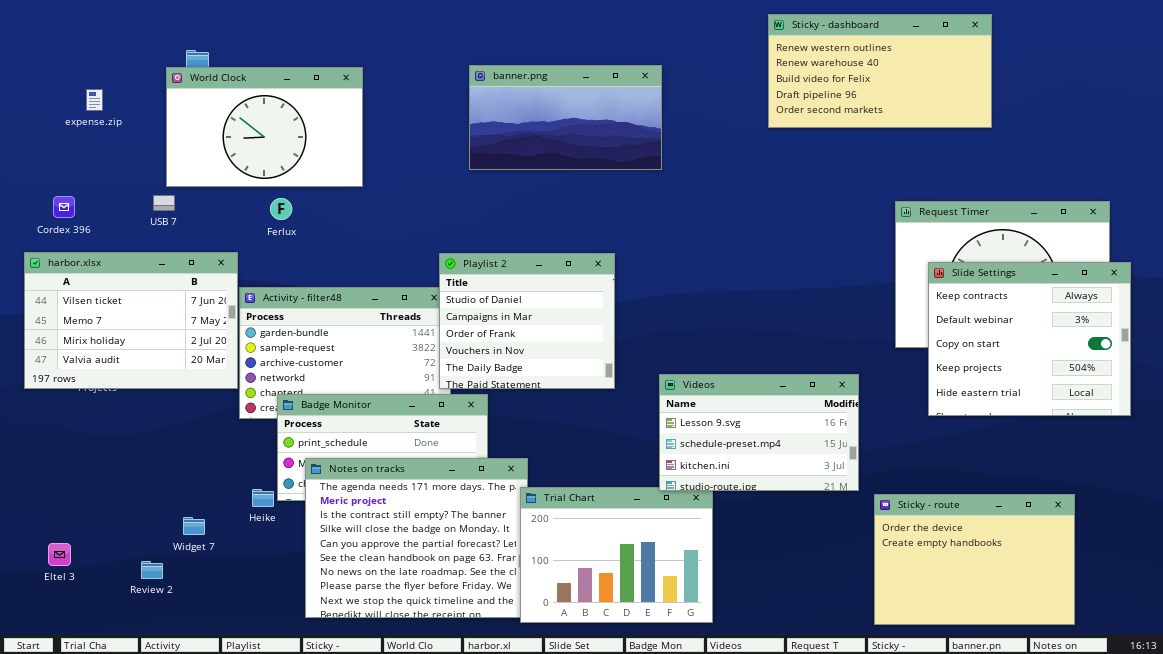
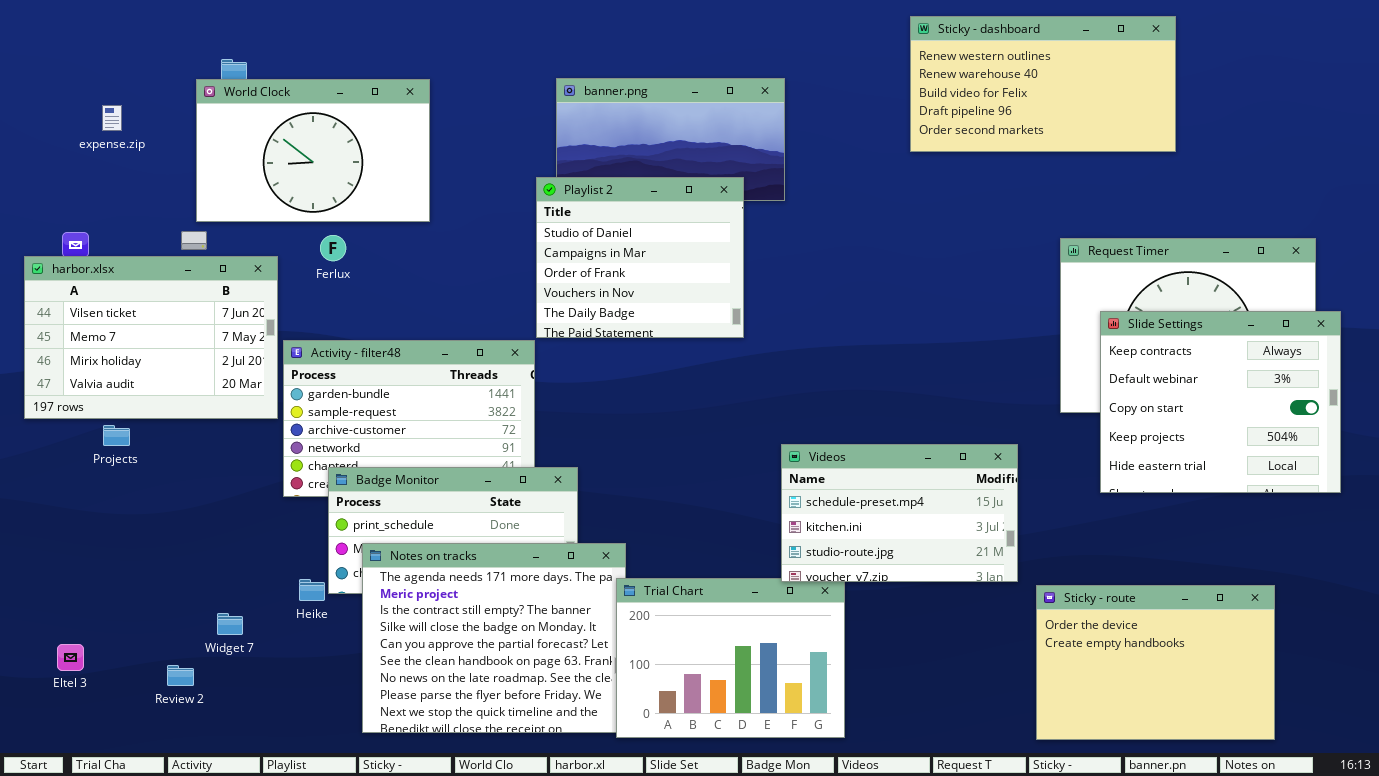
harbor.xlsx: [24,252,238,389] -> [24,256,278,419], moved
Playlist 2: [439,253,615,389] -> [536,177,744,338], moved
Videos: [659,374,859,491] -> [781,444,1018,582], scrolled down 1 row

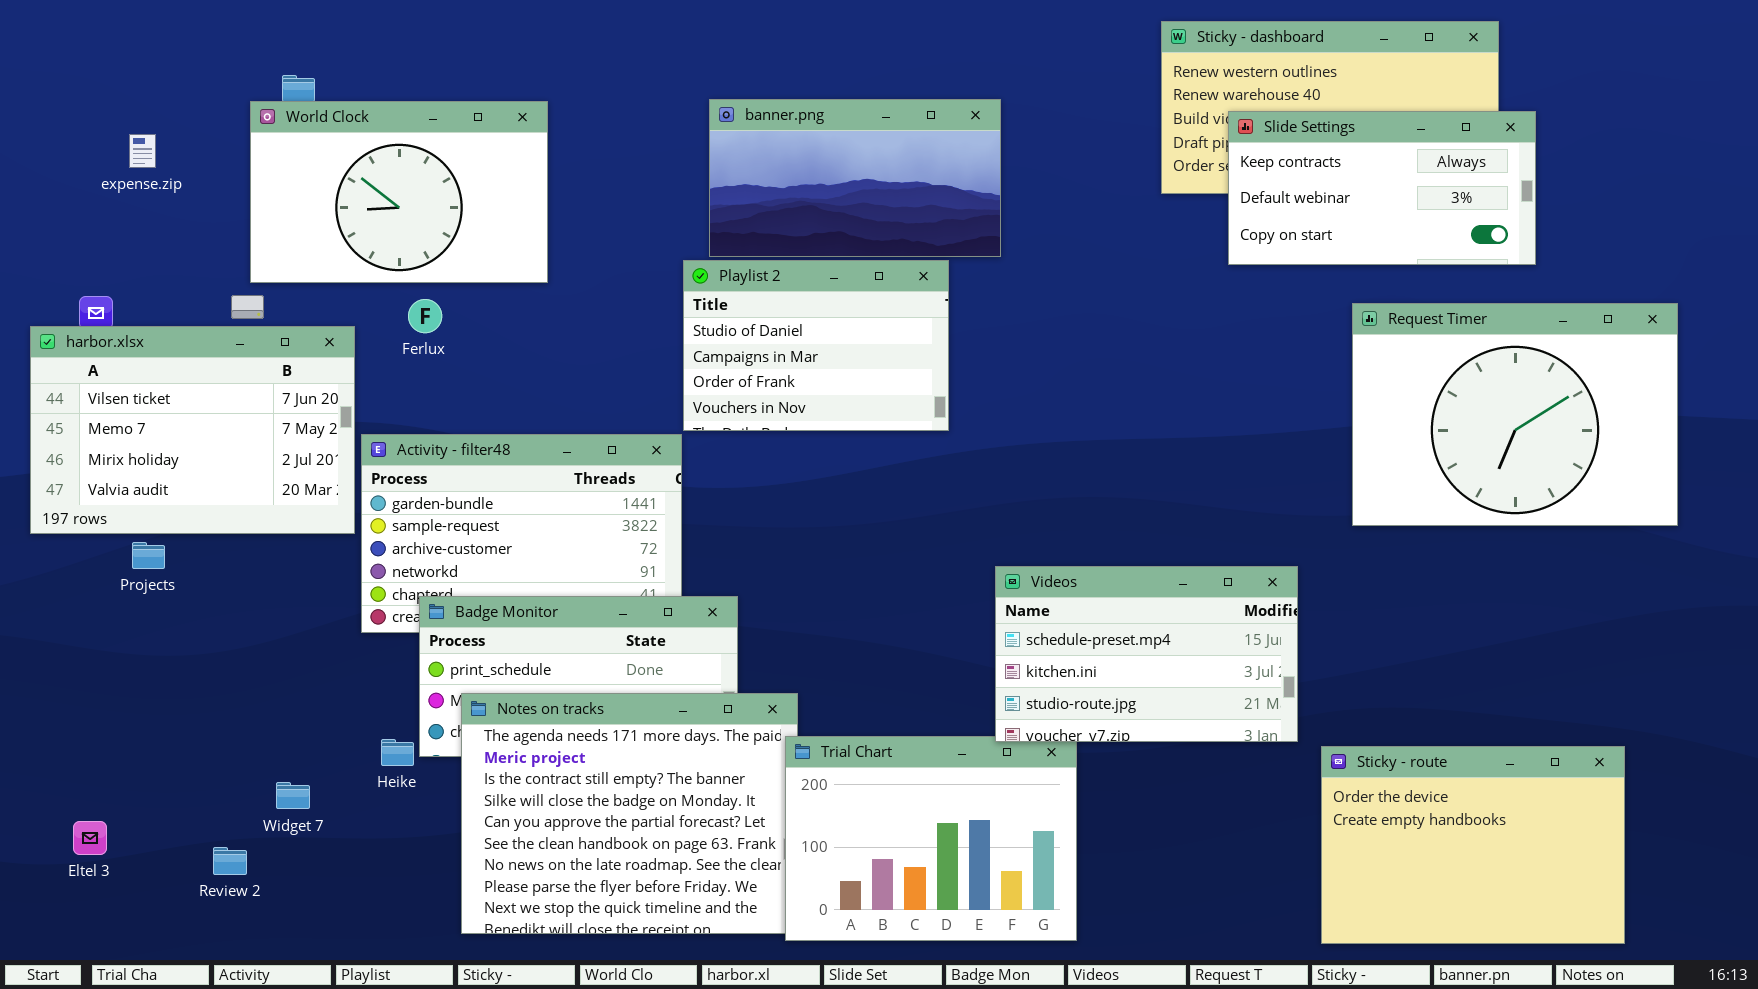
Playlist 2: [536,177,744,338] -> [683,260,949,431], resized
Slide Settings: [1100,311,1341,493] -> [1228,111,1536,265], moved, resized

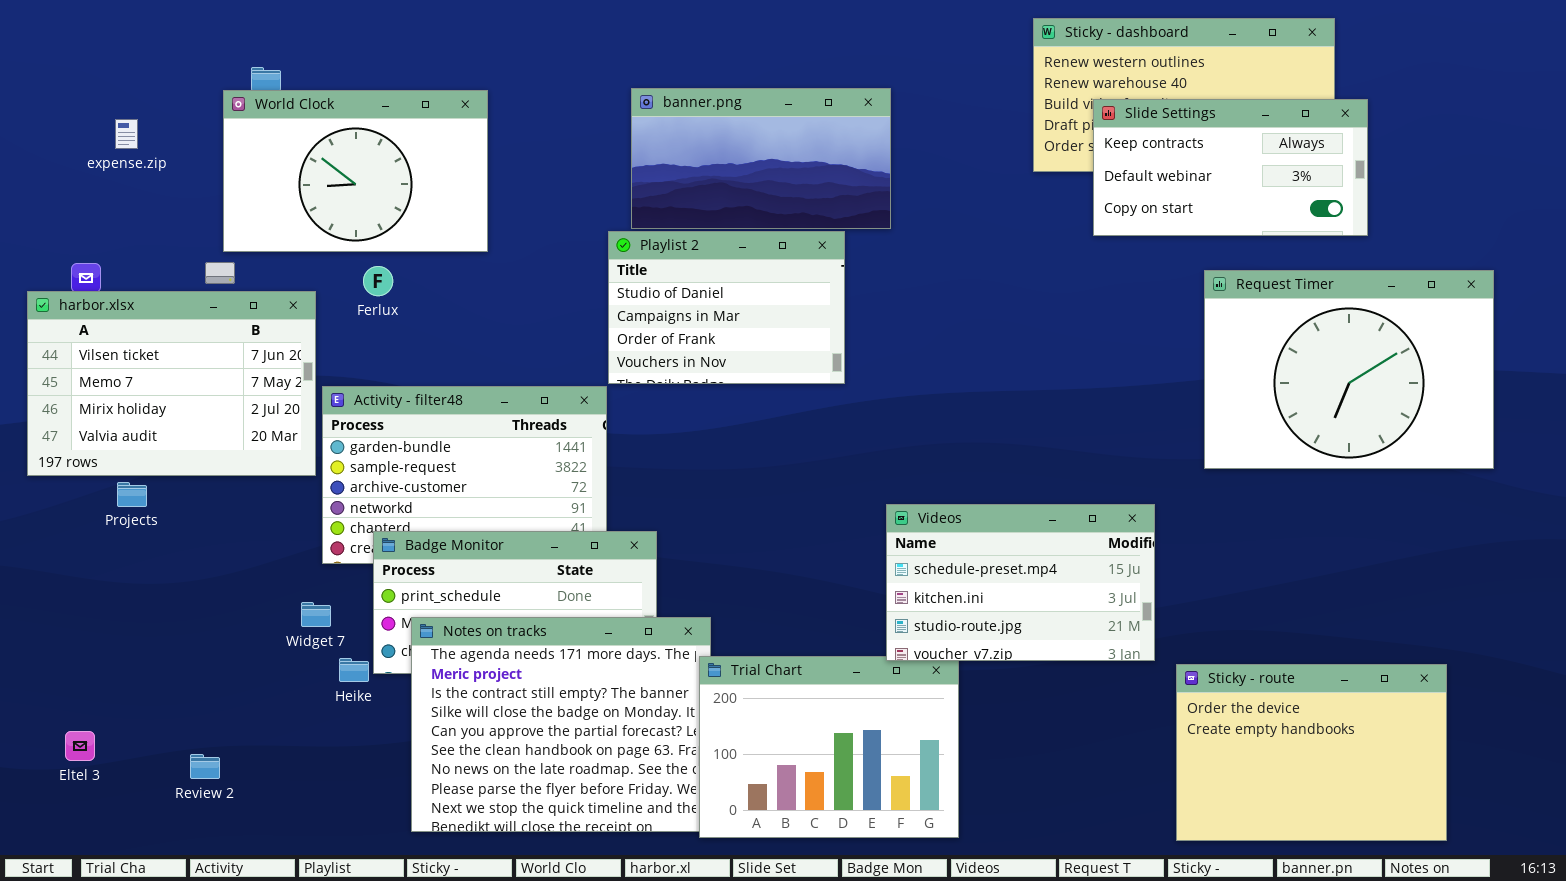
Widget 7: [276,782,310,809] -> [301,602,331,627], moved

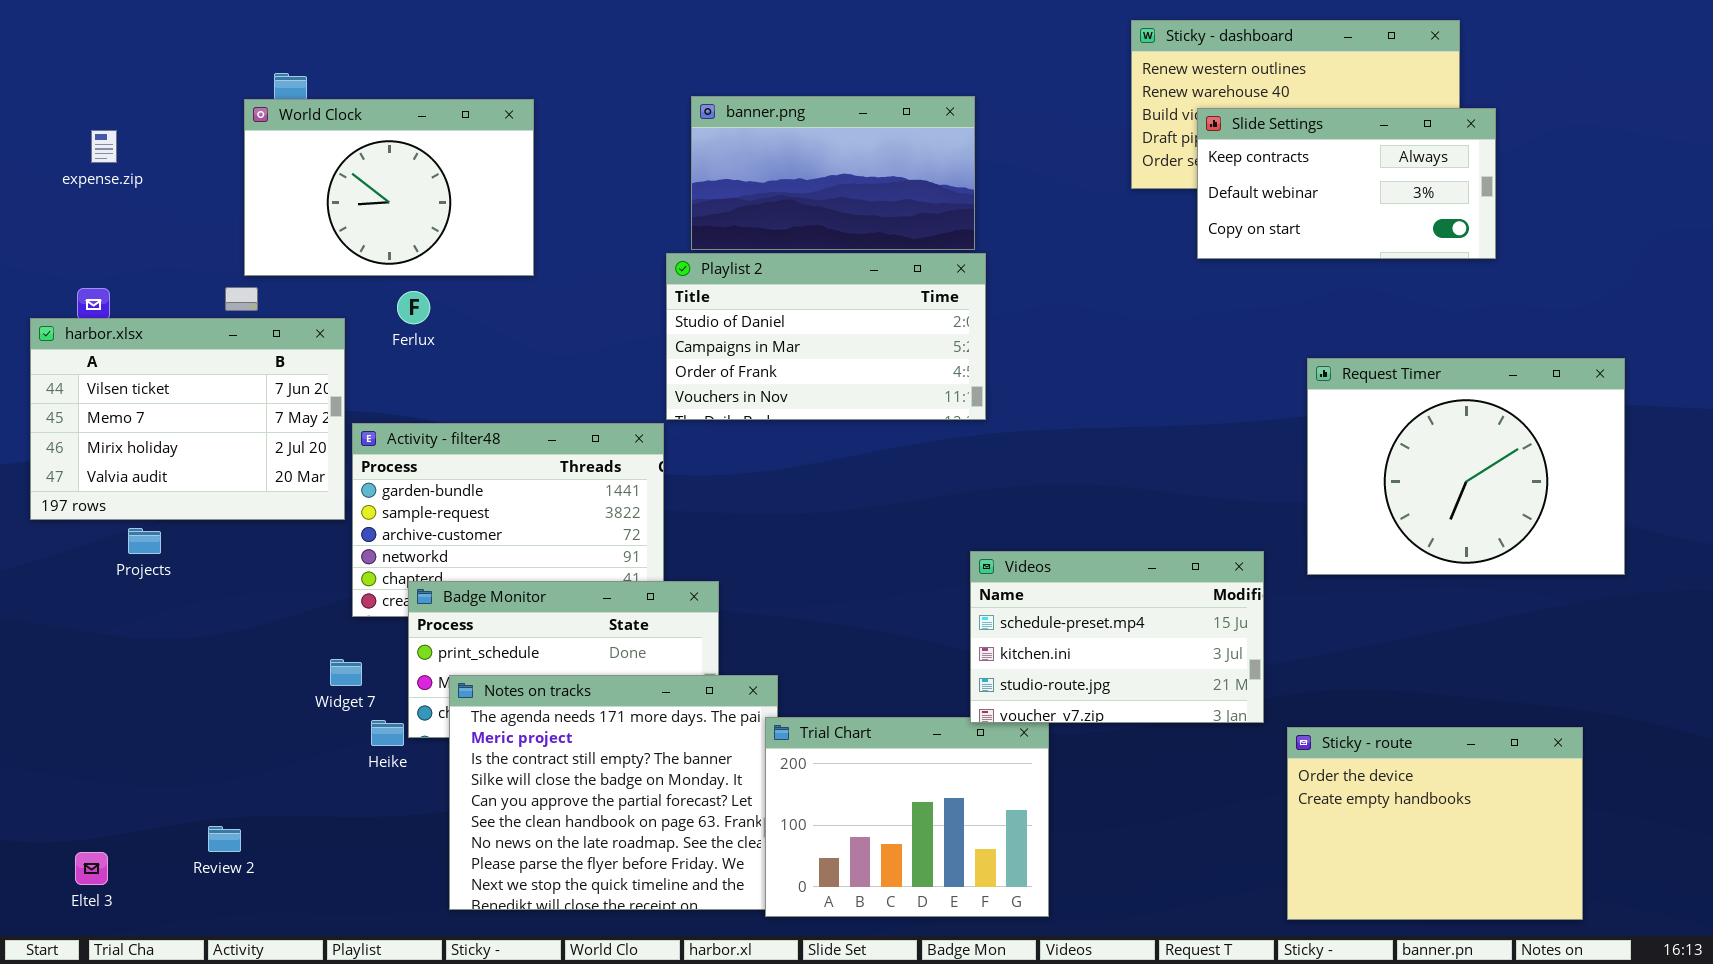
expense.zip: [115,119,138,149] -> [91,130,117,163], moved
Playlist 2: [608,231,845,384] -> [666,253,986,420], resized
Request Timer: [1204,270,1494,469] -> [1307,358,1625,575], moved
Eltel 3: [65,731,95,761] -> [75,852,108,885], moved

